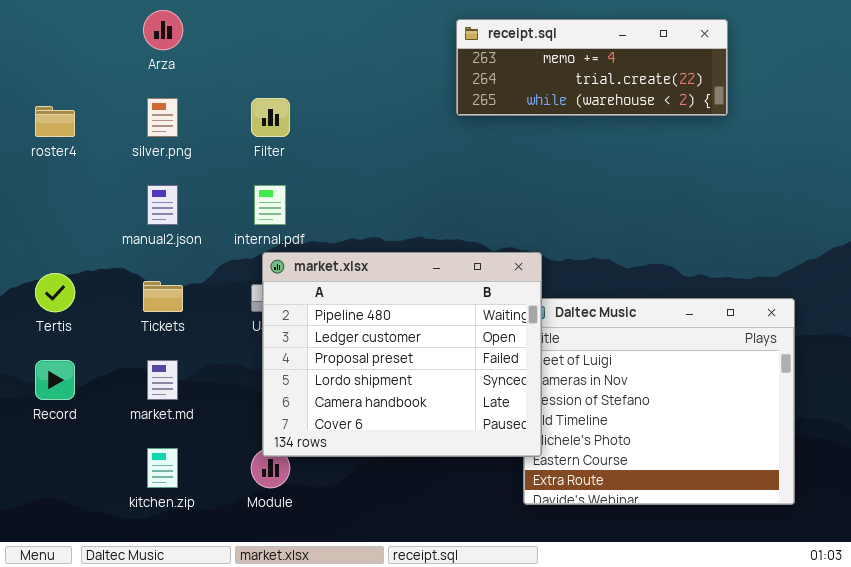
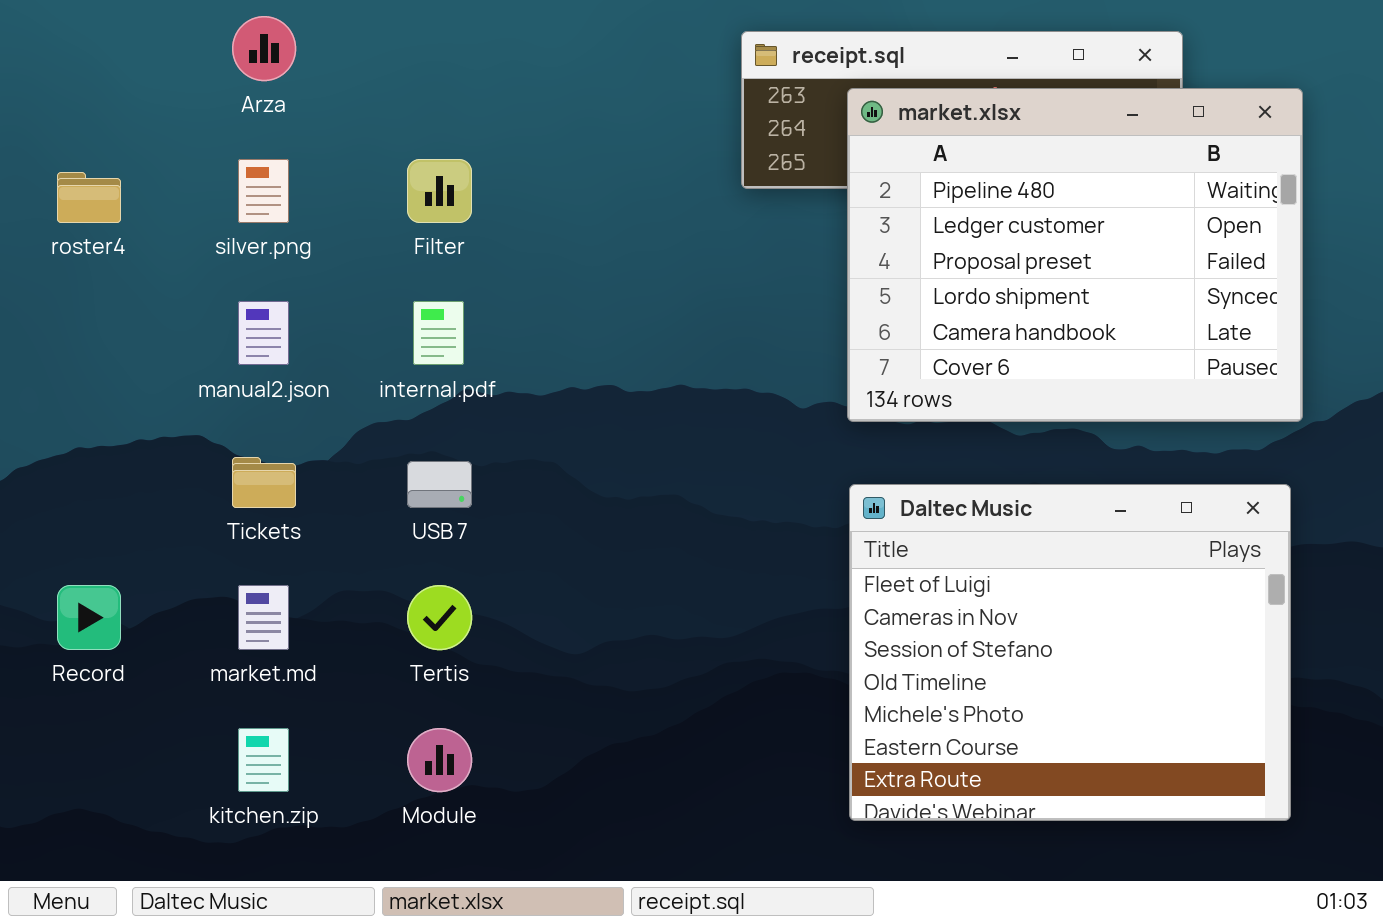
market.xlsx: [262,252,542,457] -> [847,88,1303,422], moved
Tertis: [35,273,75,312] -> [407,585,472,650], moved

